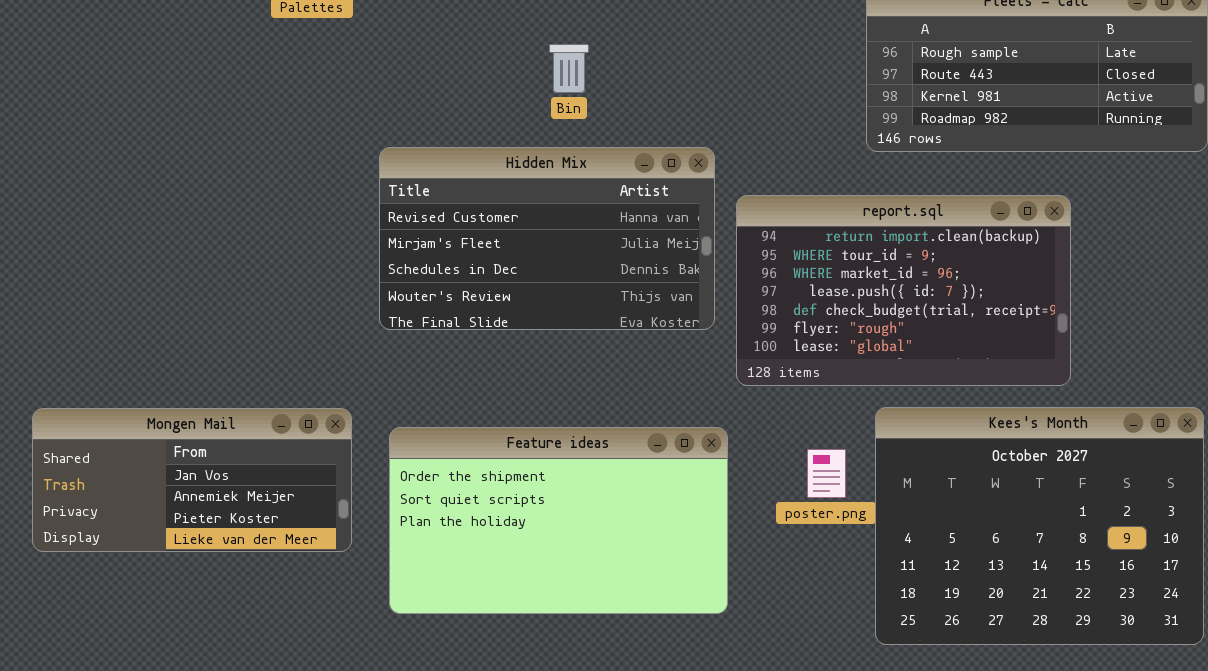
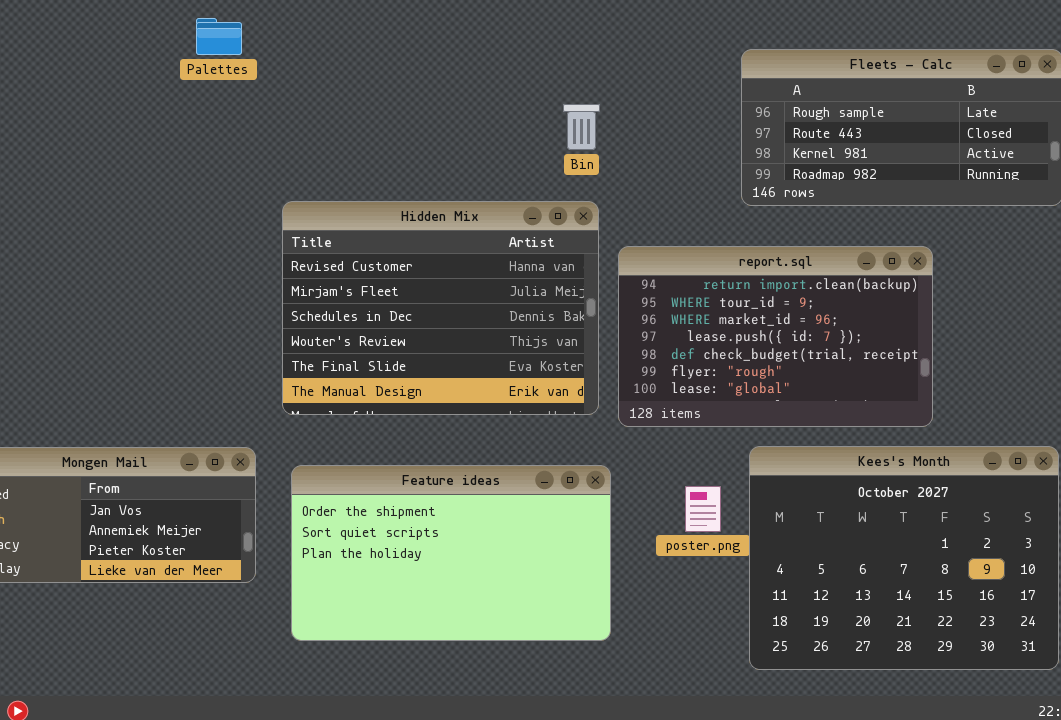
Bin: [549,44,589,93] -> [563,104,600,150], moved
Hidden Mix: [379,147,715,330] -> [282,201,599,415], resized

